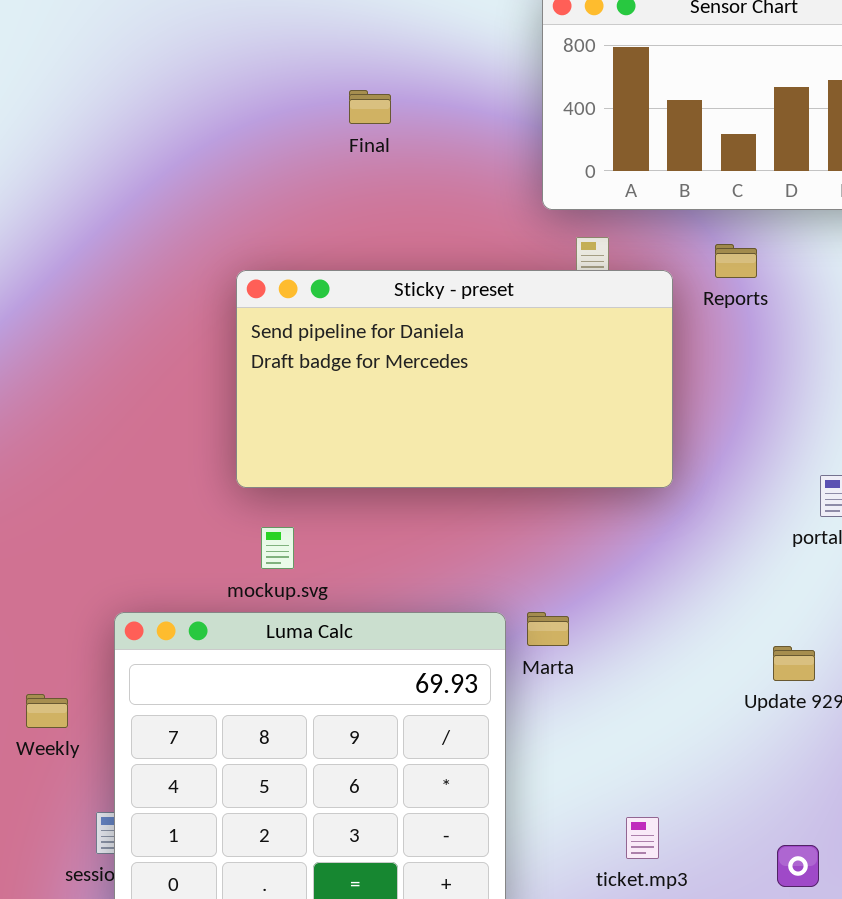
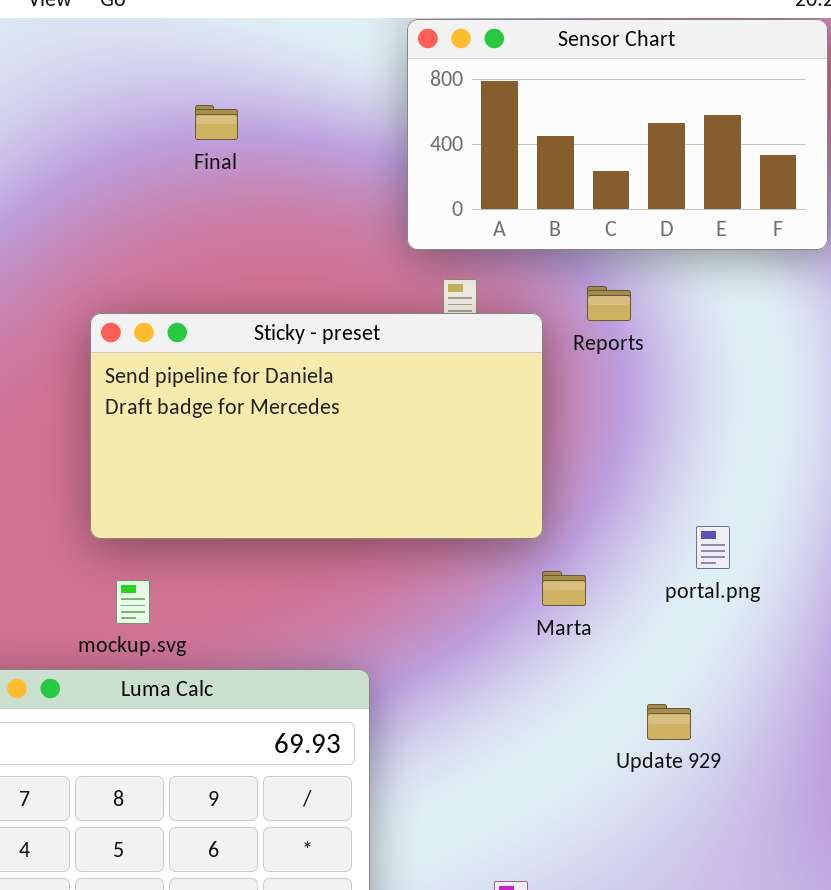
Final: [349,90,391,124] -> [195,105,238,140], moved
Marta: [527,612,569,646] -> [542,571,586,606], moved

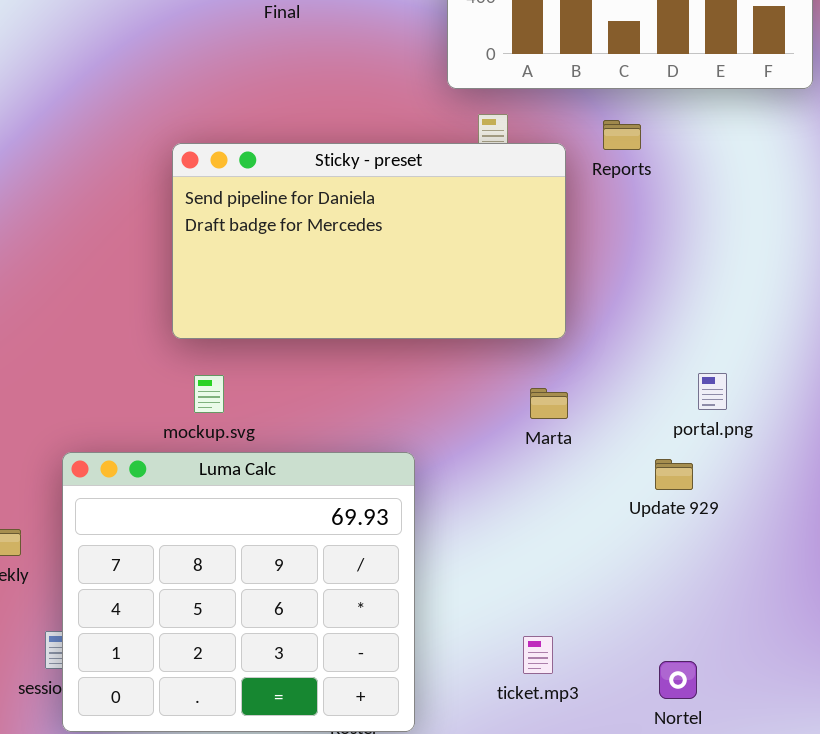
portal.png: [696,526,730,569] -> [698,373,727,410], moved
Marta: [542,571,586,606] -> [530,388,568,419], moved
Update 929: [647,704,691,740] -> [655,459,693,490], moved

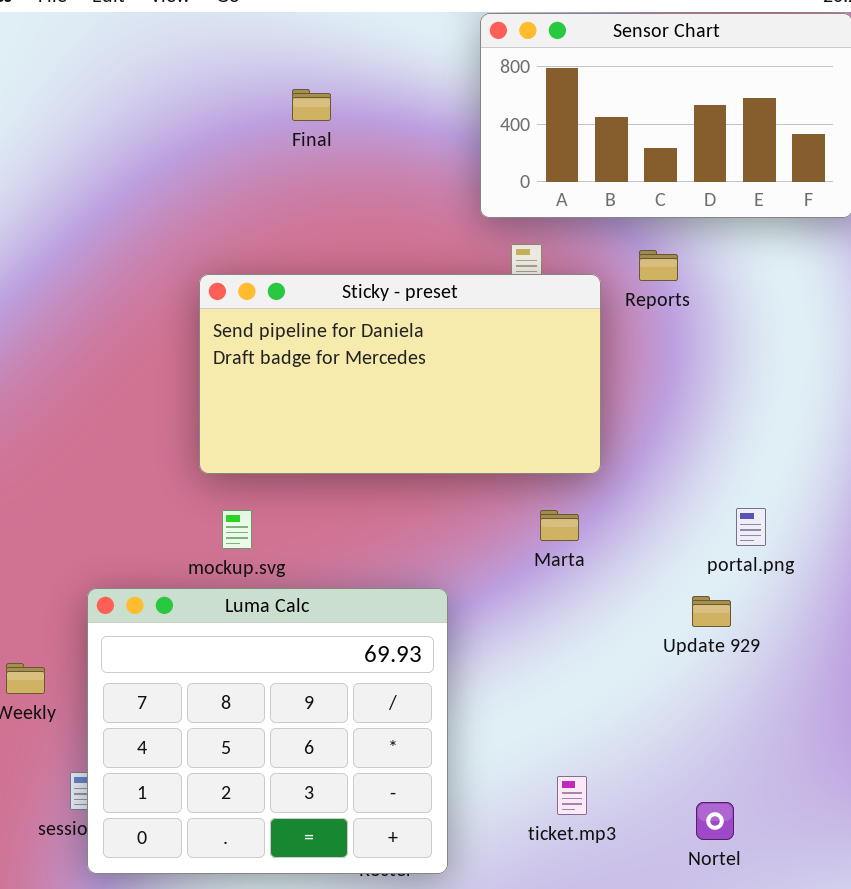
Marta: [530,388,568,419] -> [540,510,579,541], moved

